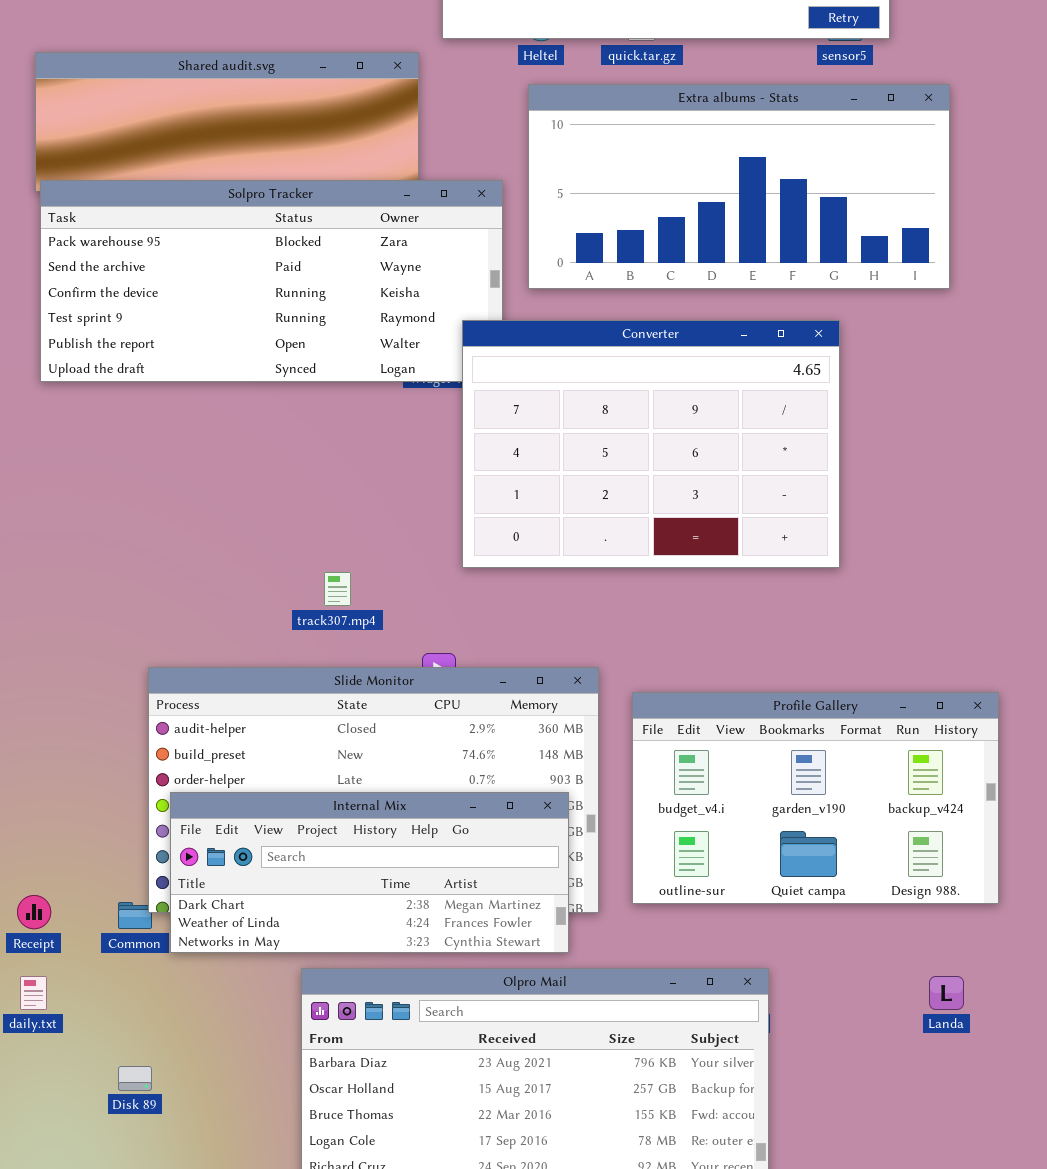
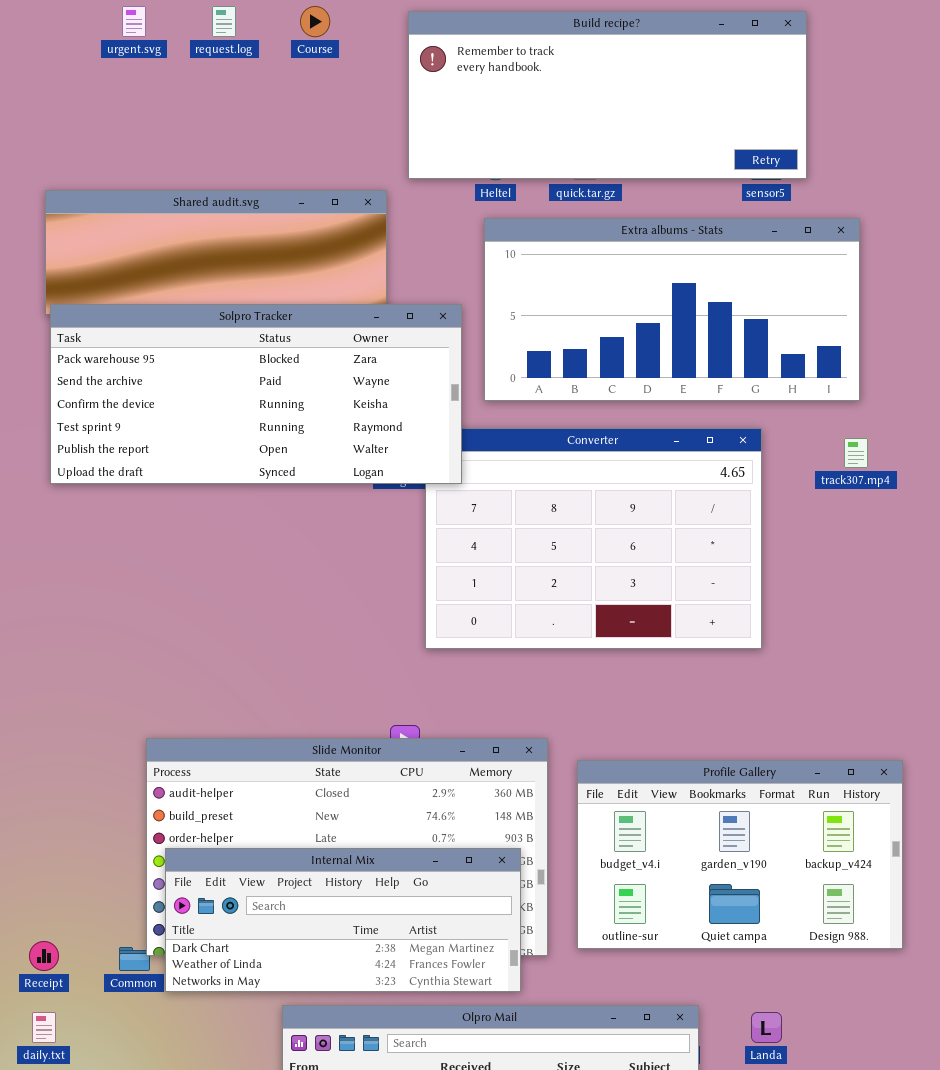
Solpro Tracker: [40,180,503,382] -> [50,304,462,484], raised
track307.mp4: [324,572,351,606] -> [844,438,868,468], moved
Landa: [929,976,964,1010] -> [751,1012,782,1043], moved

